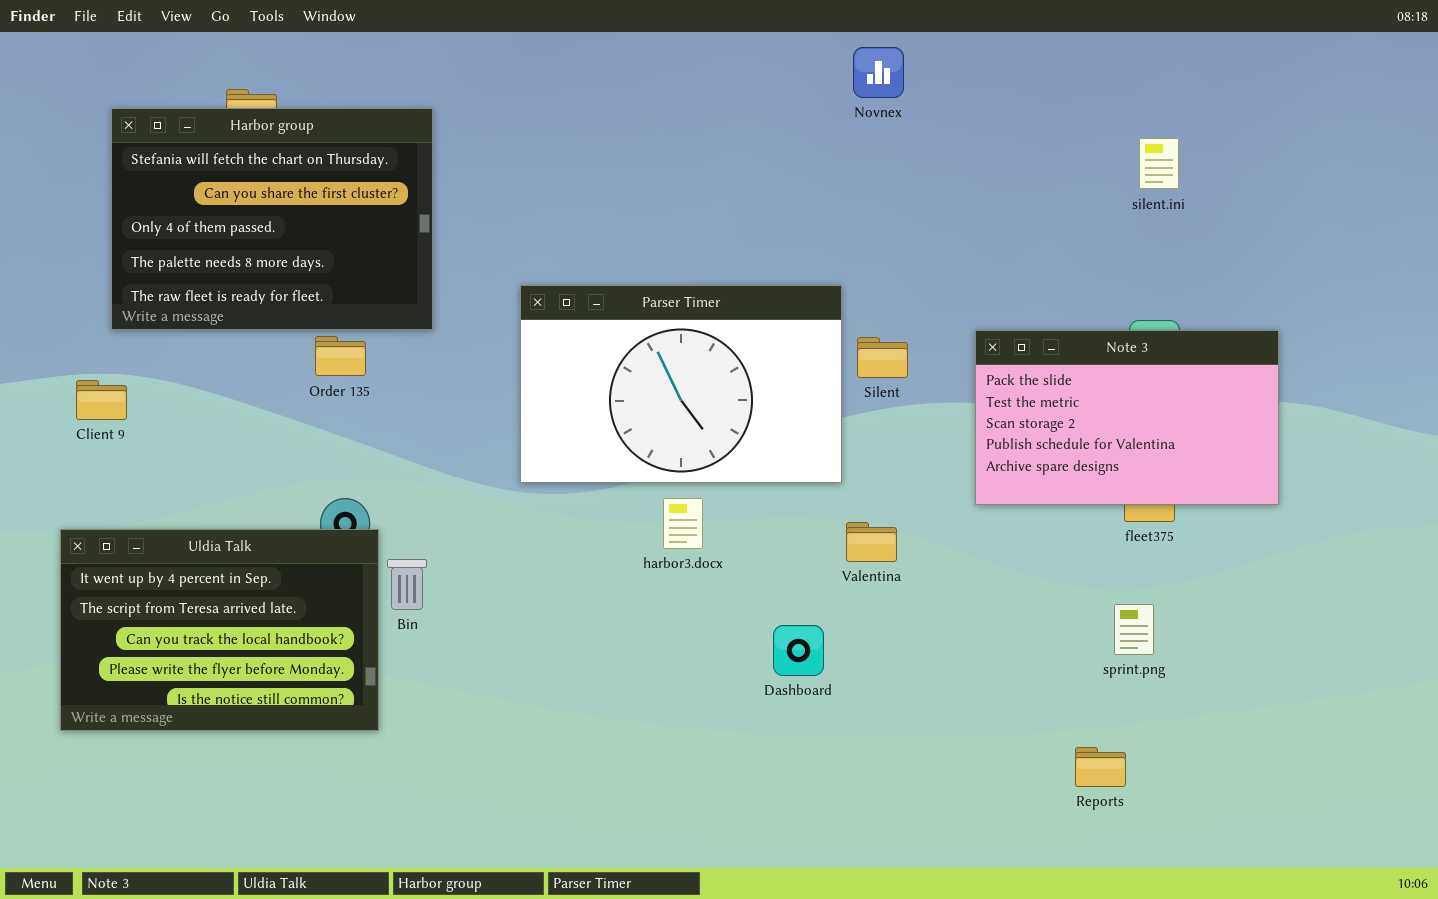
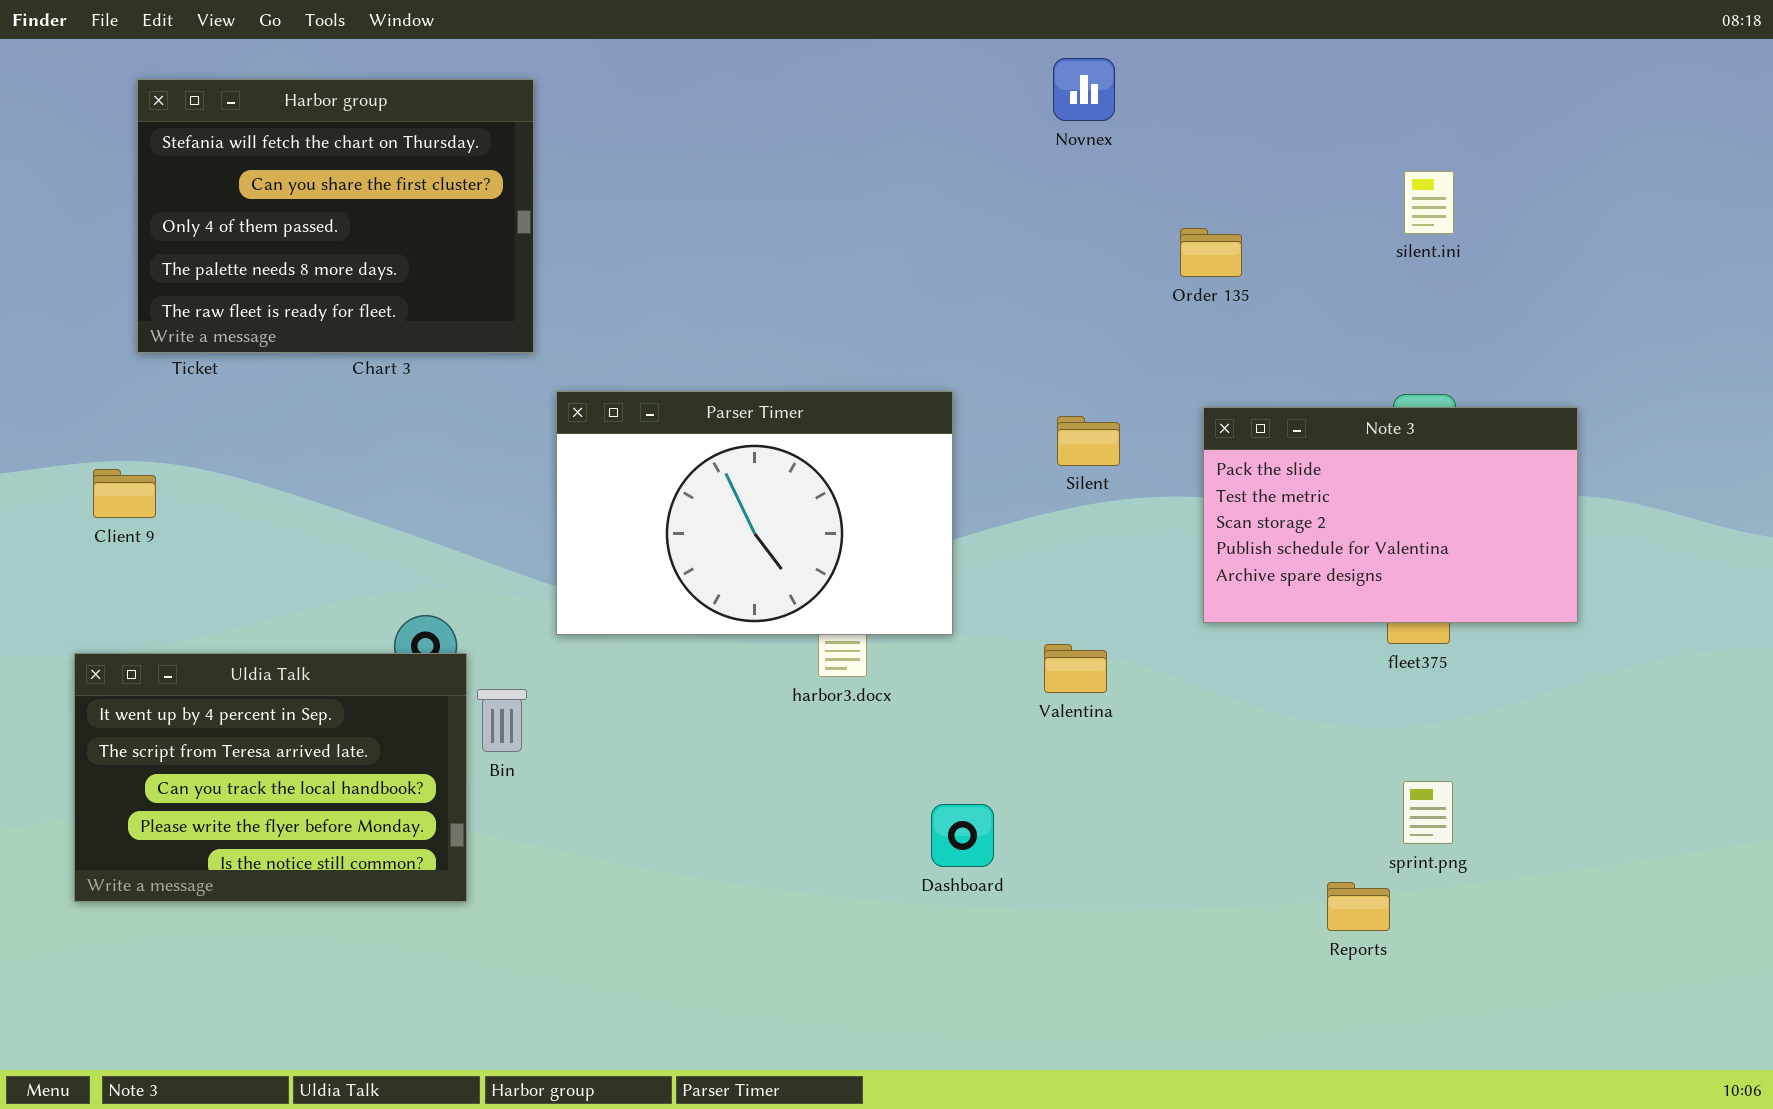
Harbor group: [111,108,433,330] -> [137,79,534,353], moved
Parser Timer: [520,285,842,483] -> [556,391,953,635], moved
Order 135: [315,336,366,376] -> [1180,228,1242,277], moved
sprint.png: [1114,604,1154,655] -> [1403,781,1453,844], moved
Dashboard: [773,625,824,676] -> [931,804,994,867], moved
Reports: [1075,747,1126,787] -> [1327,882,1390,931], moved

